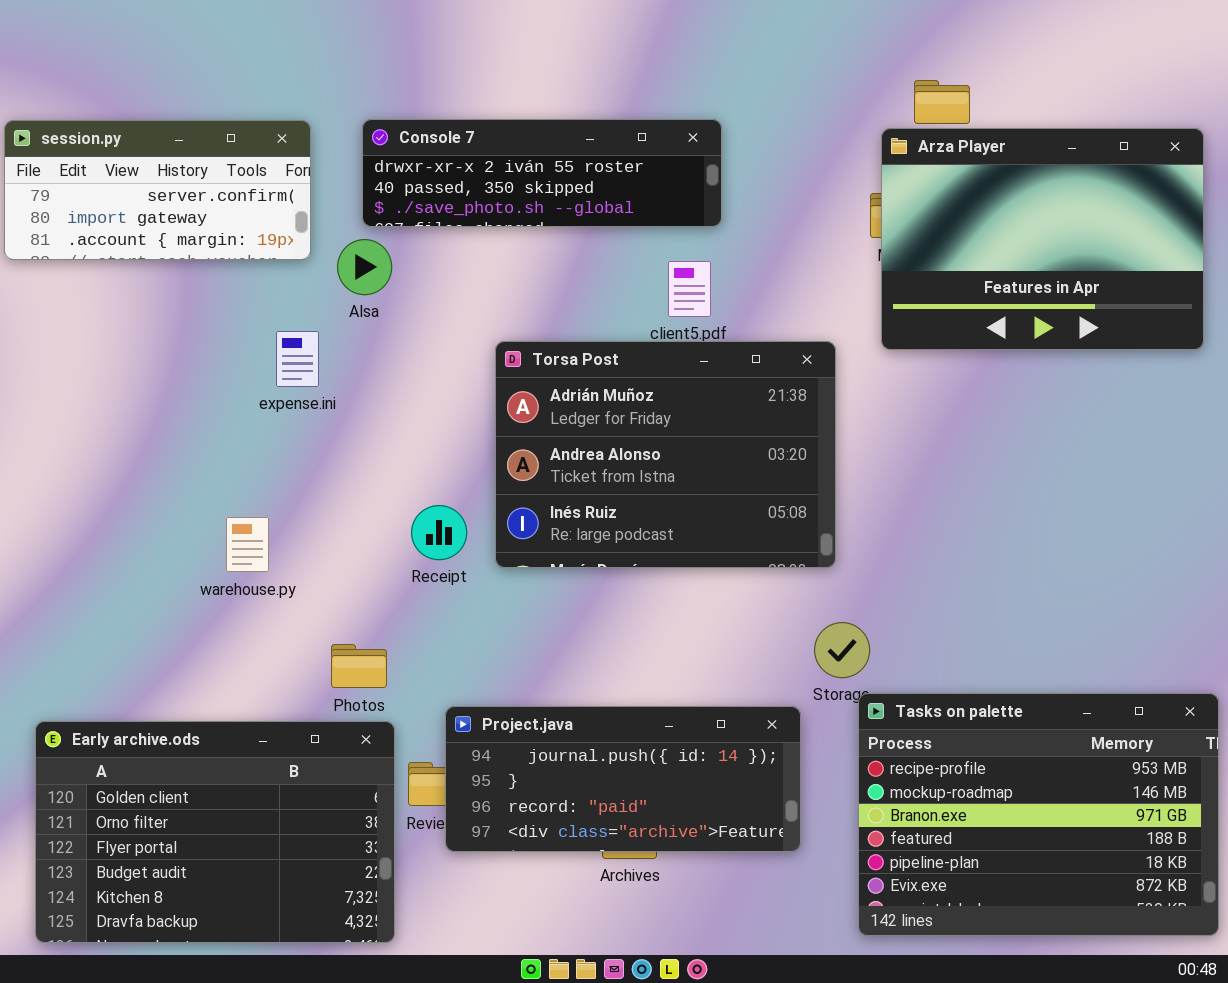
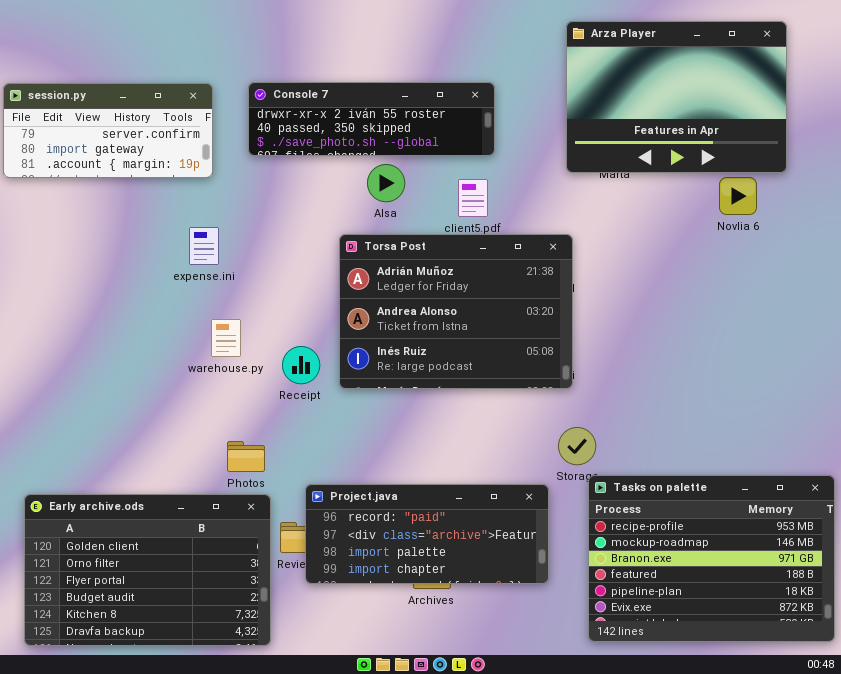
Arza Player: [881,128,1204,350] -> [566,21,787,173], moved
Alsa: [337,239,392,295] -> [367,164,405,202], moved
warehouse.py: [226,517,269,572] -> [211,319,241,357], moved
Project.java: [445,706,801,852] -> [305,484,549,584], scrolled down 2 rows

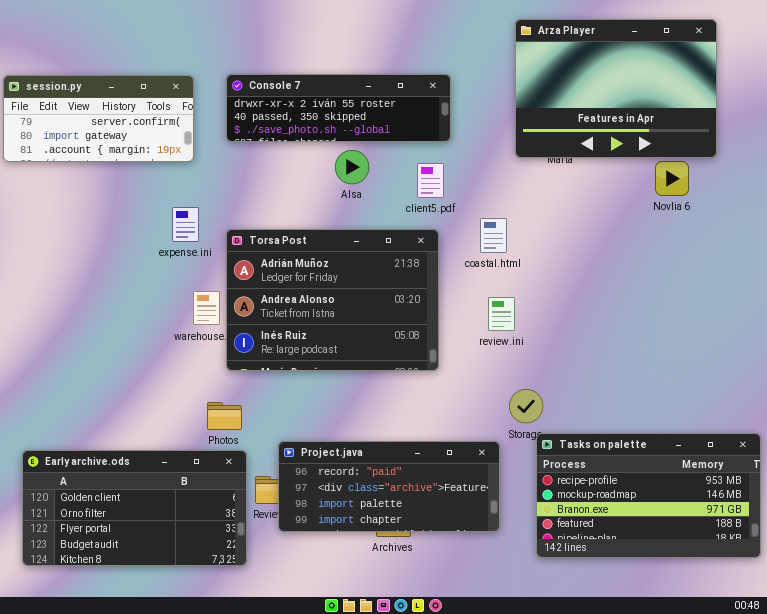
Torsa Post: [339,234,573,389] -> [226,229,439,371], moved
Tasks on palette: [588,475,835,642] -> [536,433,761,558], resized
Early archive.ods: [24,494,271,646] -> [22,450,247,566], resized

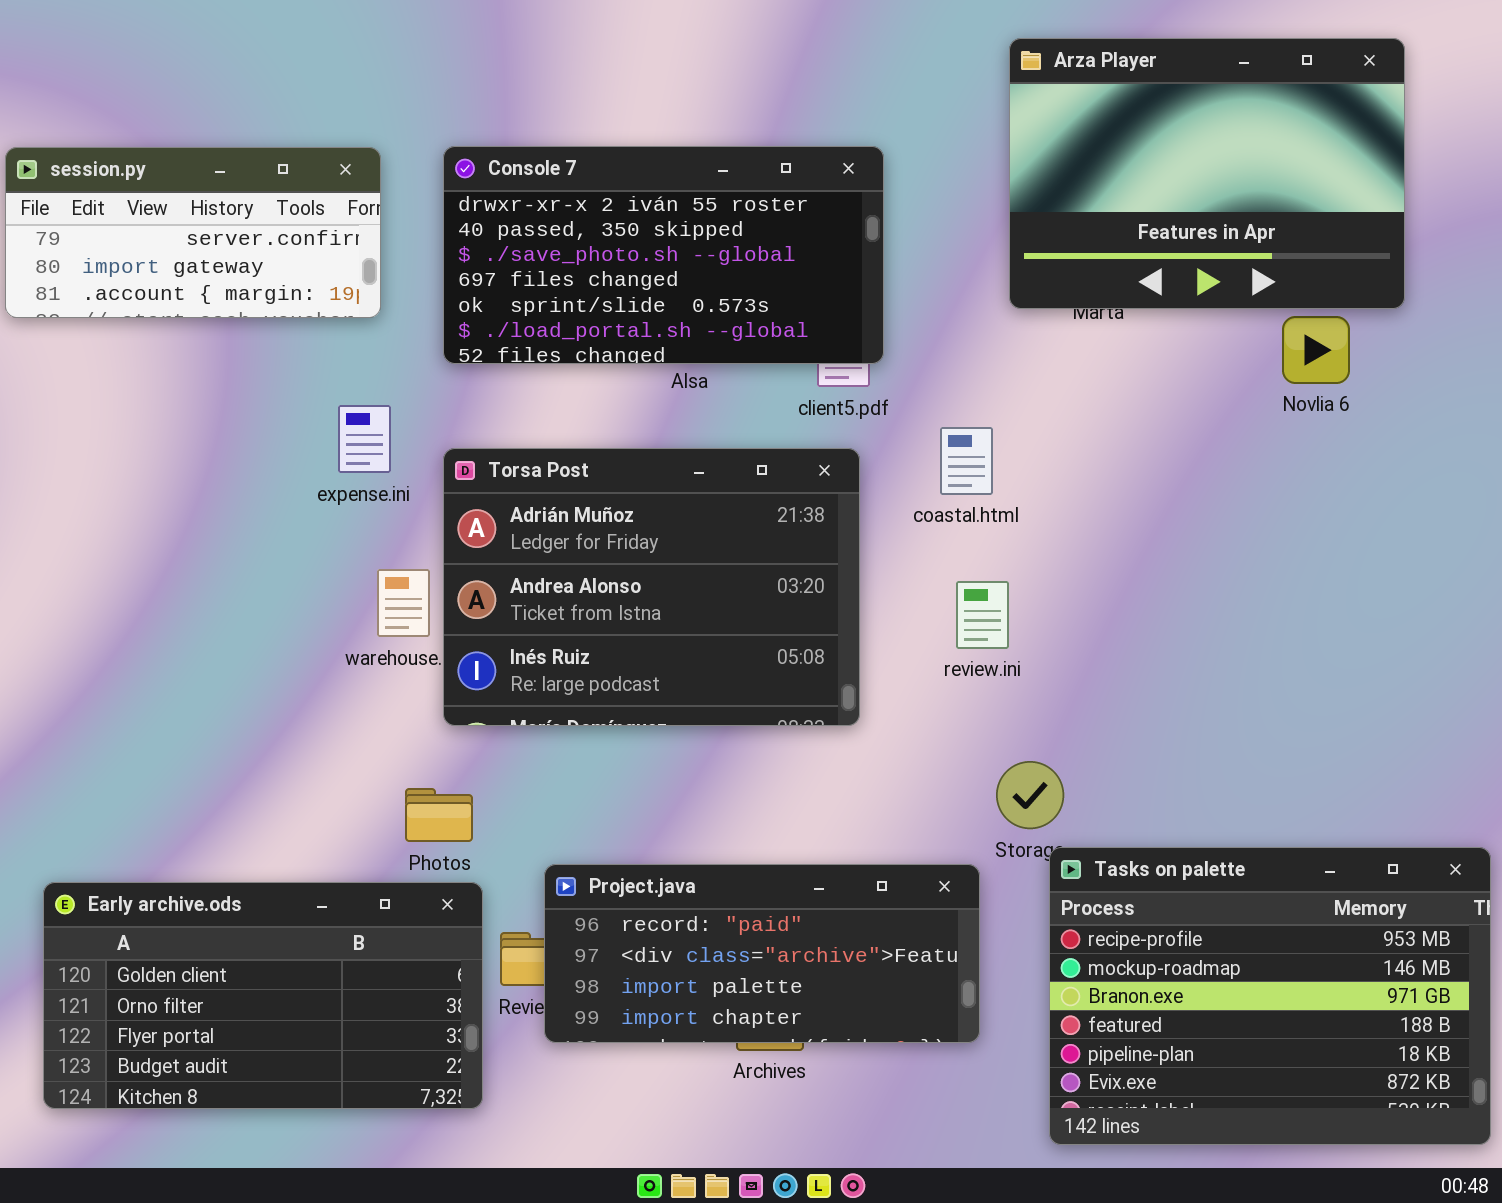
Console 7: [226,74,451,142] -> [443,146,884,364], resized
Tasks on palette: [536,433,761,558] -> [1049,847,1491,1145], resized

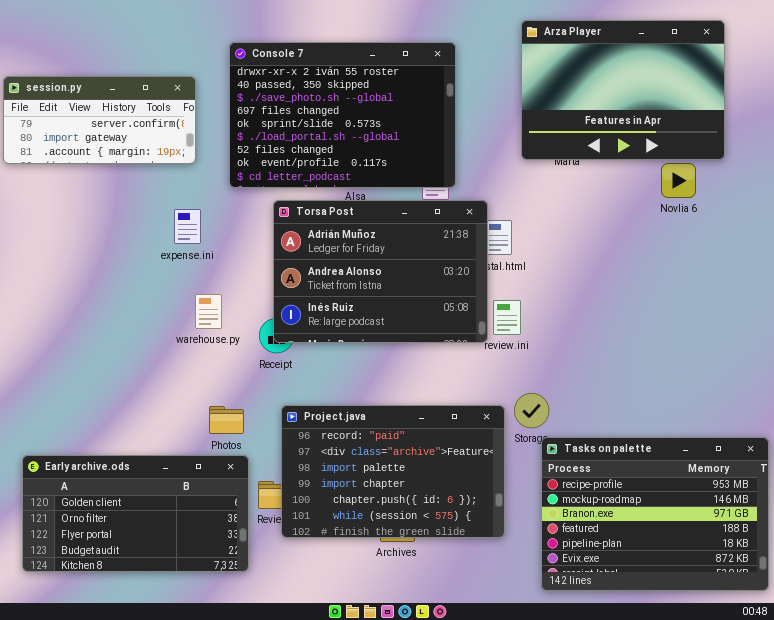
Console 7: [443,146,884,364] -> [229,42,456,188], resized
Torsa Post: [443,448,860,726] -> [273,200,488,343], moved
Project.java: [544,864,980,1043] -> [281,405,505,538], resized

